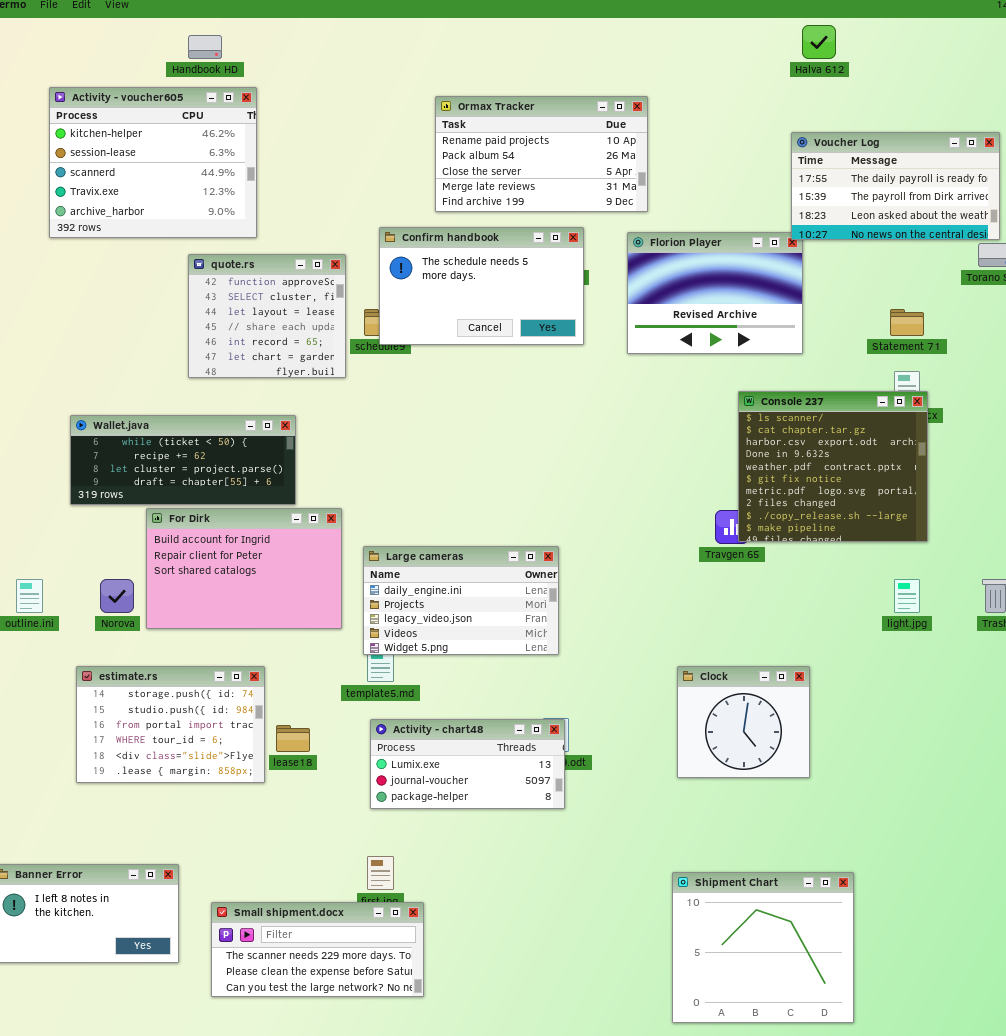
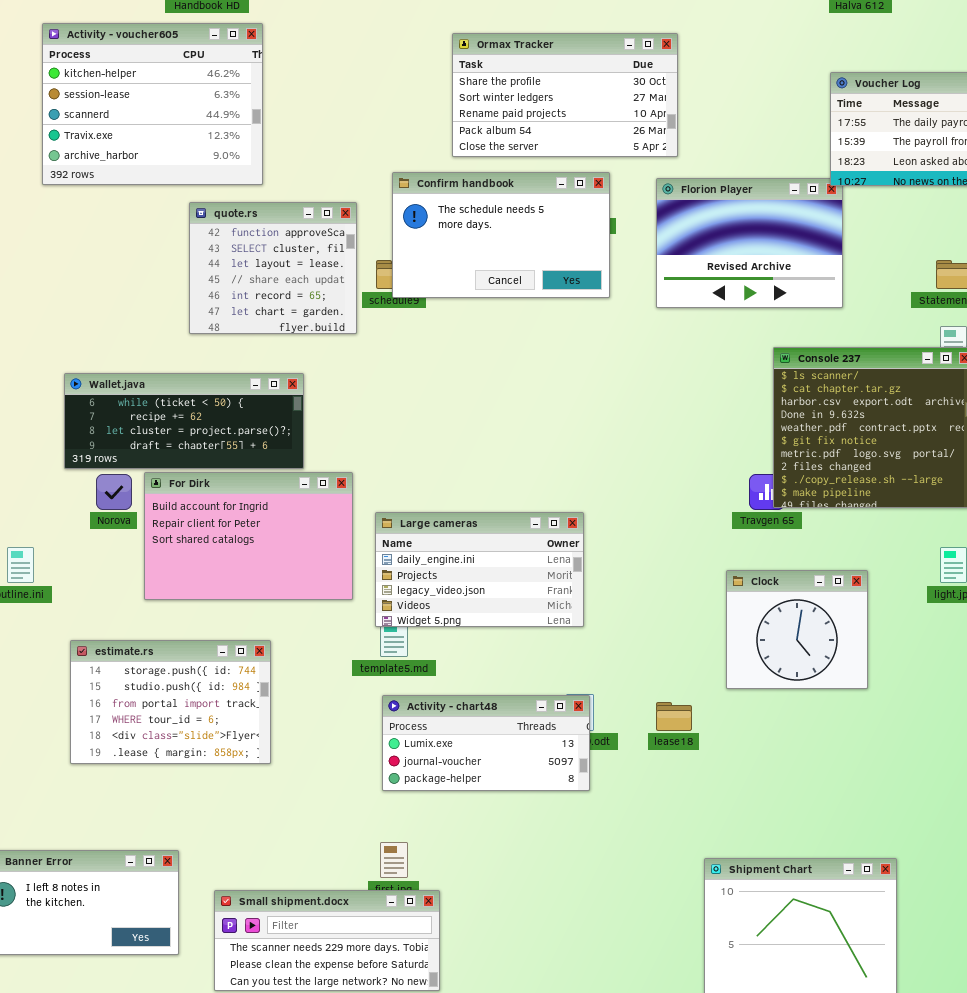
Ormax Tracker: [435,96,648,212] -> [452,33,678,157], scrolled up 2 rows
Norova: [100,579,134,613] -> [96,474,132,510], moved
Clock: [677,666,810,778] -> [726,570,868,689], moved
lease18: [276,725,310,752] -> [656,702,692,731], moved

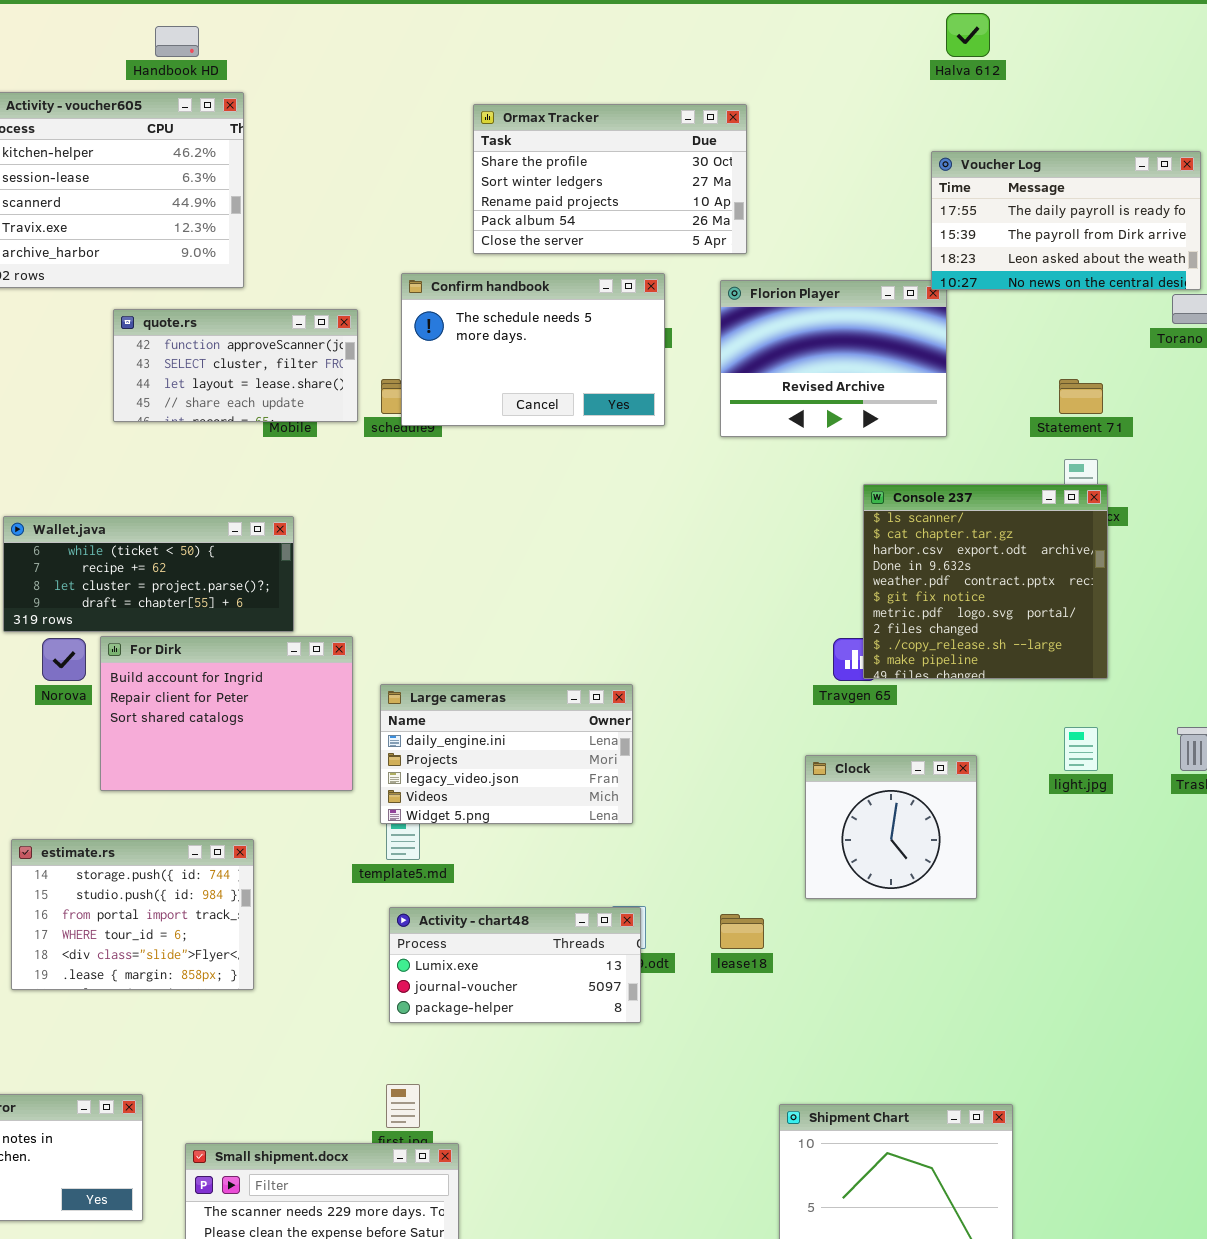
quote.rs: [189,202,357,334] -> [113,309,358,422], resized

